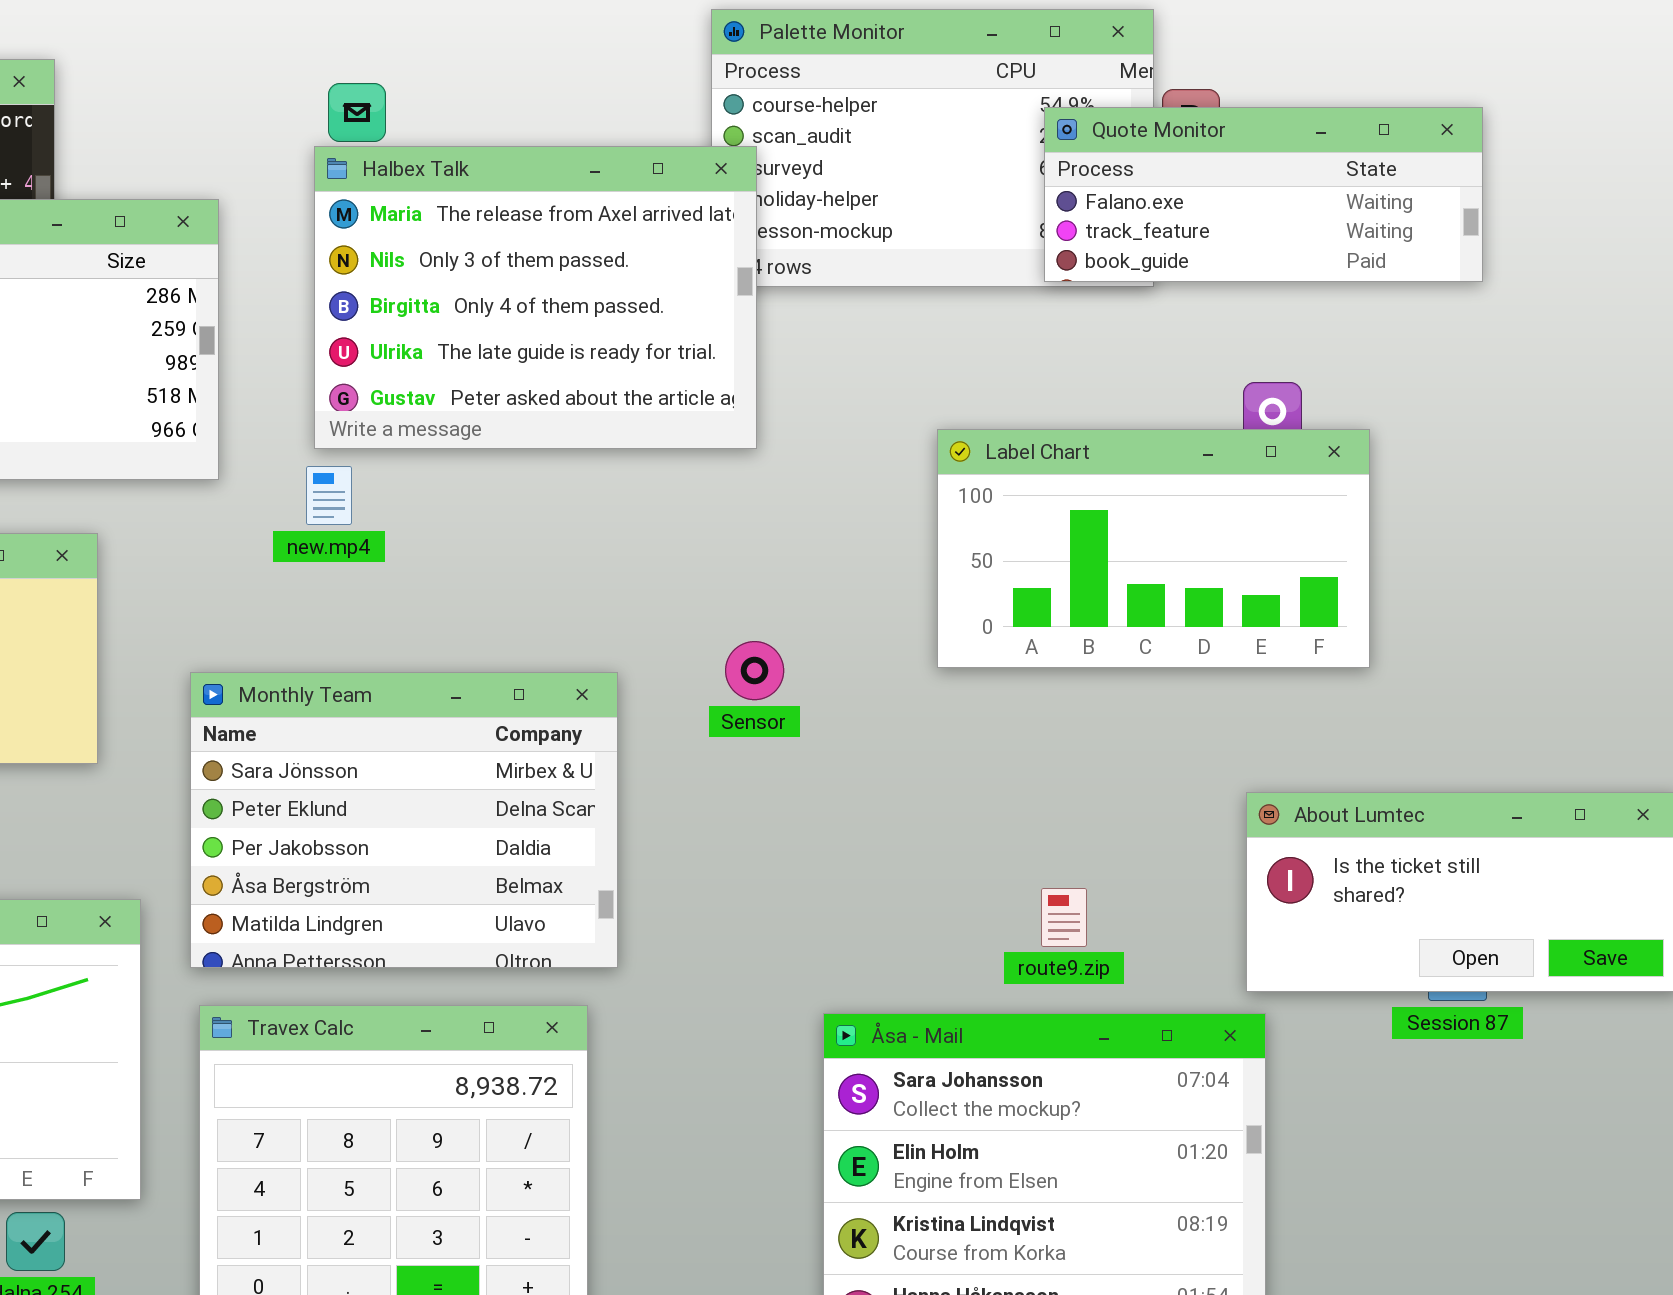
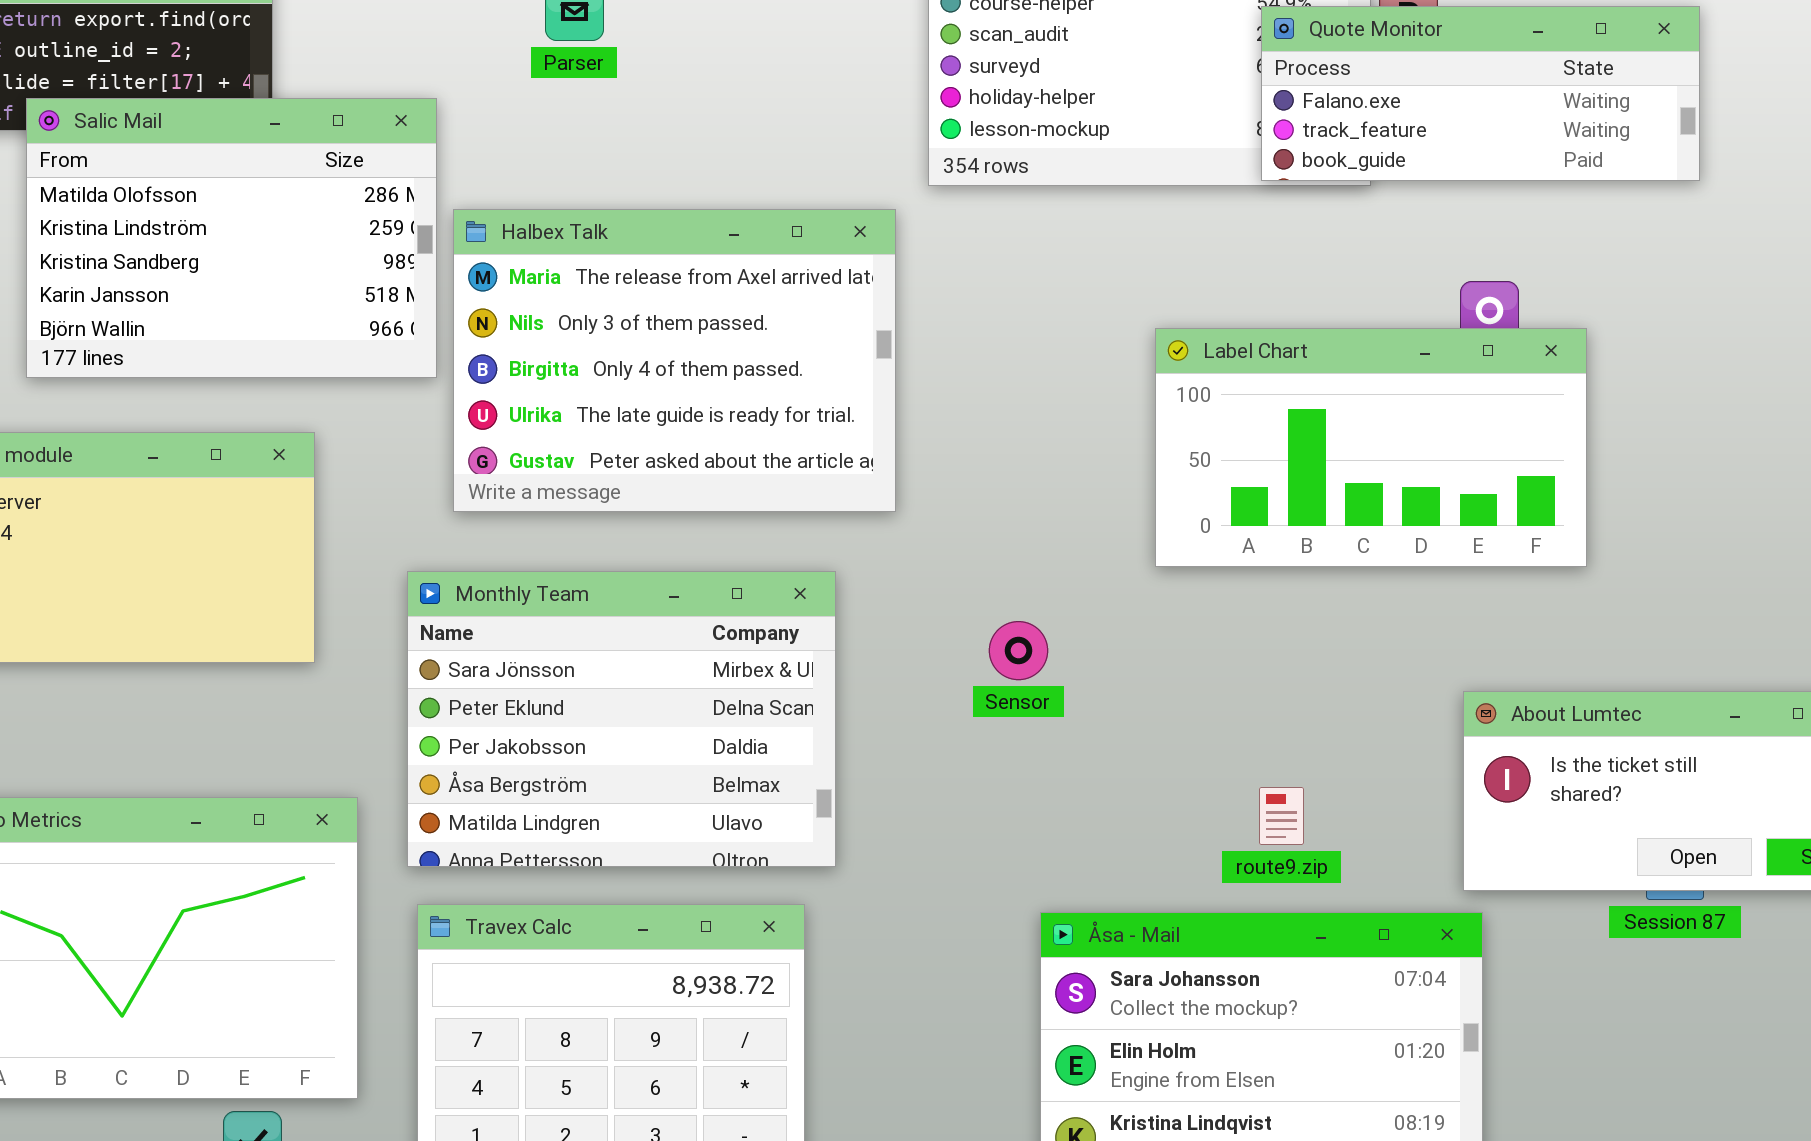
Halbex Talk: [314,146,757,449] -> [453,209,896,512], moved
Sensor: [725,641,784,700] -> [989,621,1048,680], moved

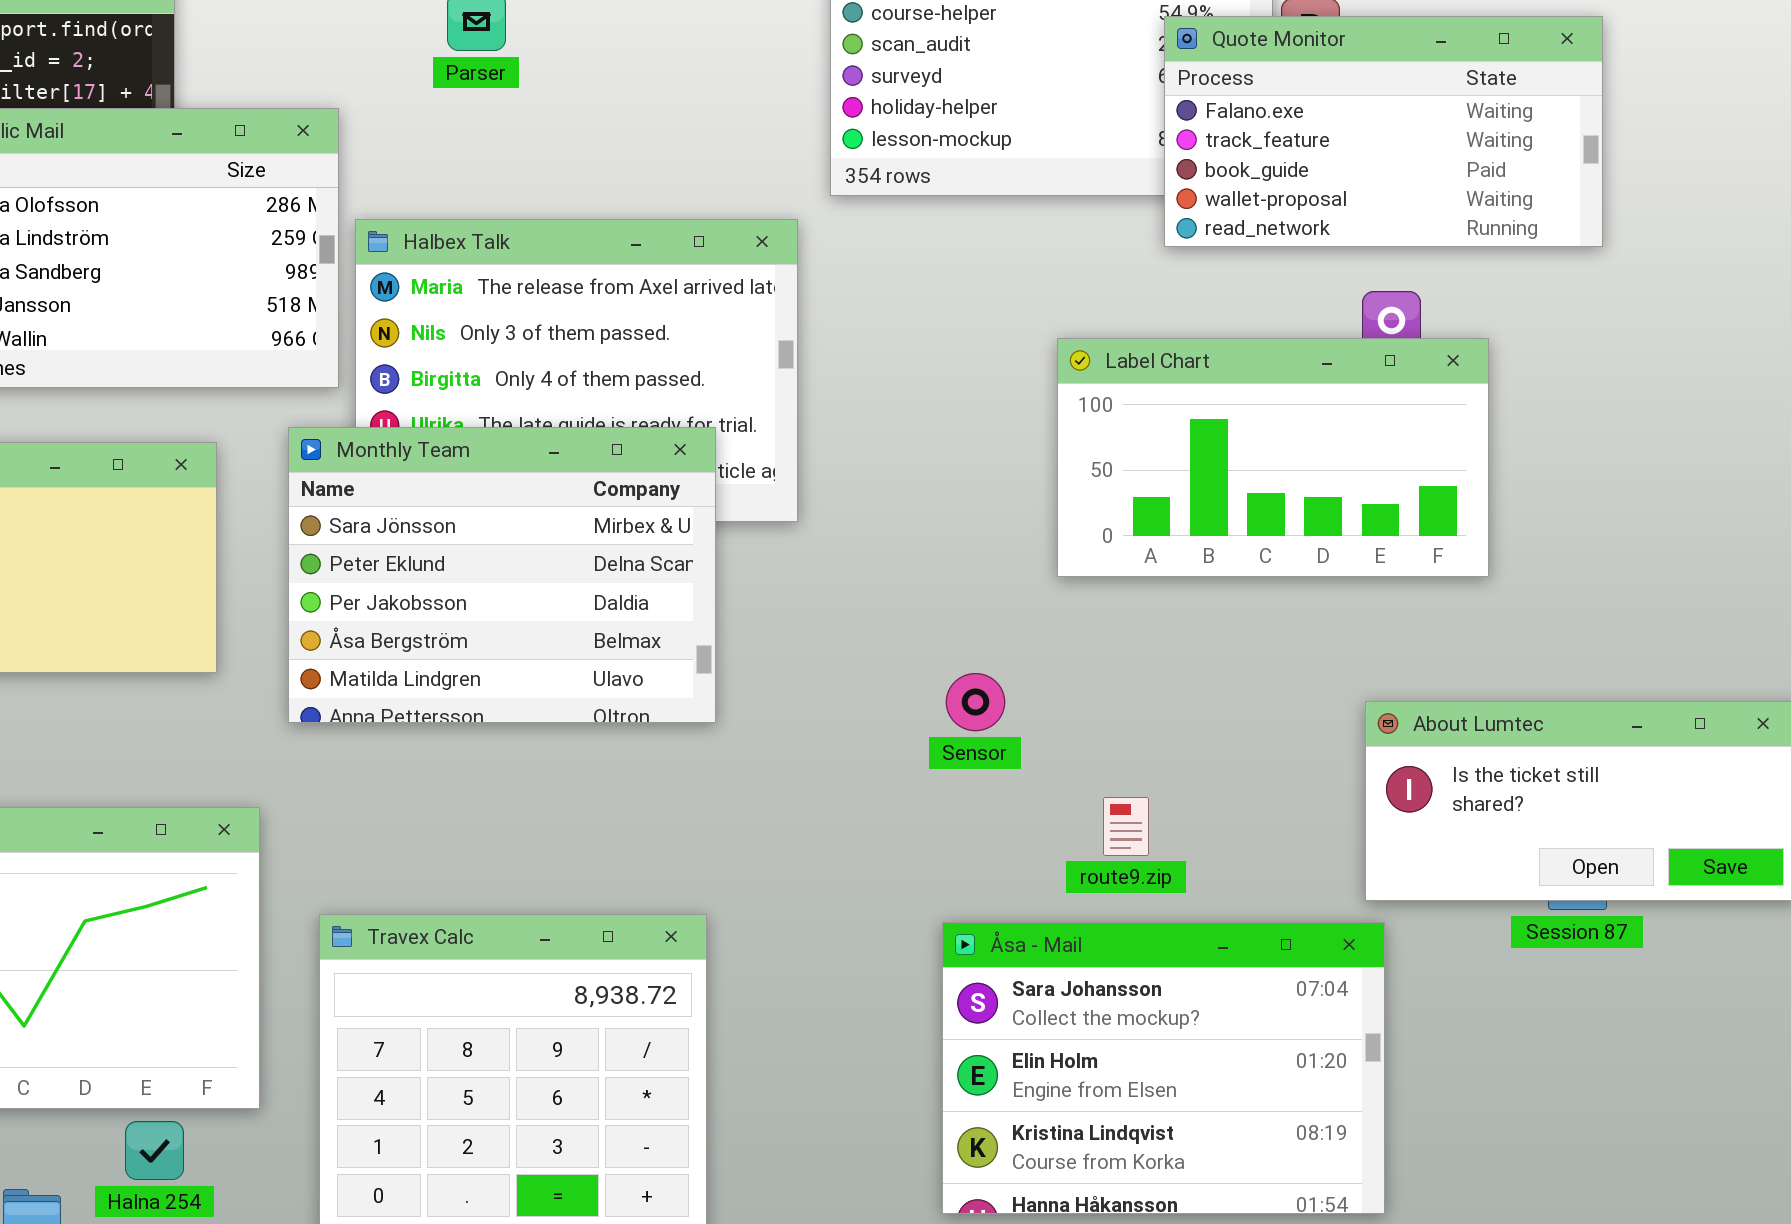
Quote Monitor: [1261,6,1700,181] -> [1164,16,1603,247], resized
Monthly Team: [407,571,836,867] -> [288,427,716,723], moved
Sensor: [989,621,1048,680] -> [946,673,1005,731], moved
route9.zip: [1259,787,1304,845] -> [1103,797,1149,856], moved

